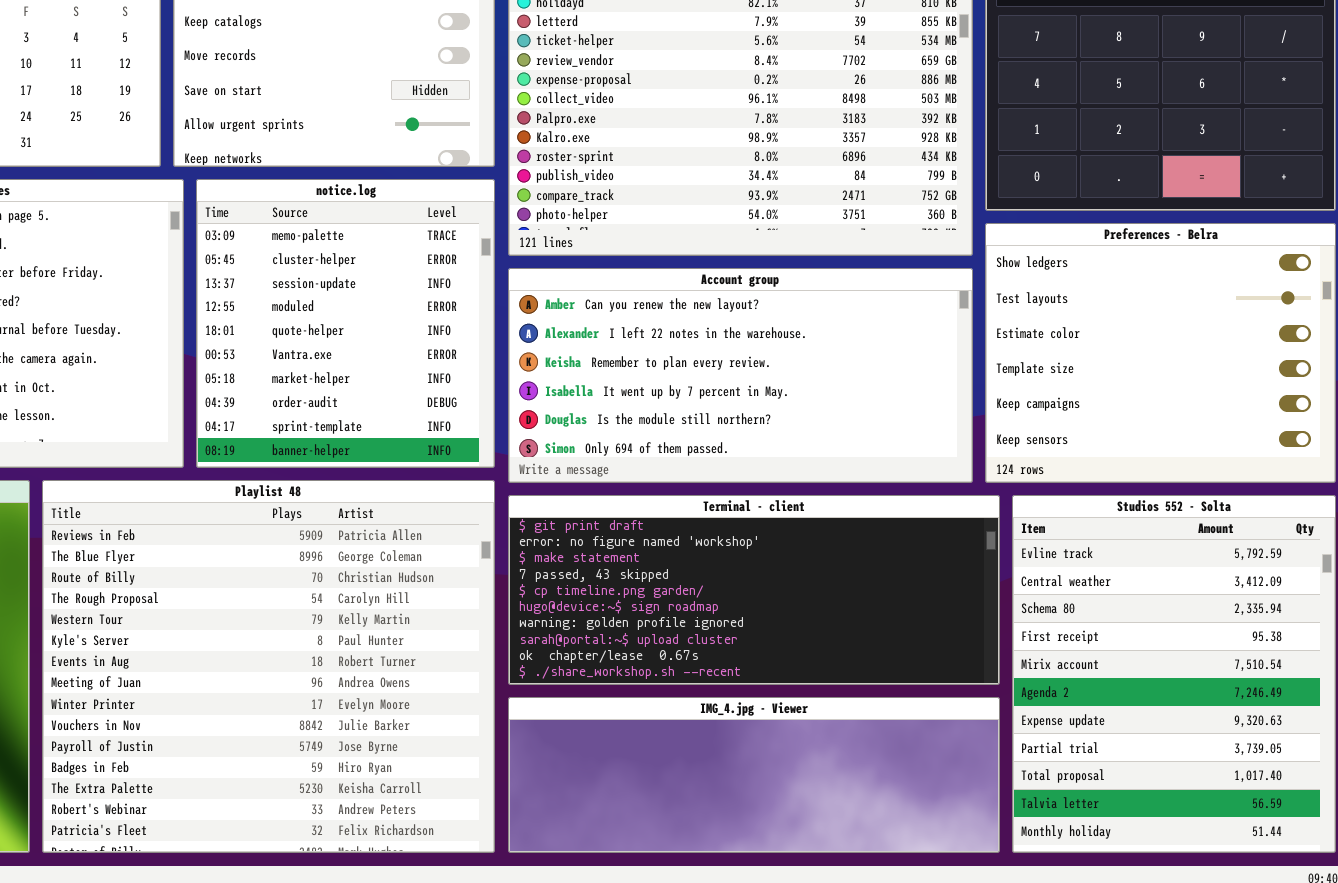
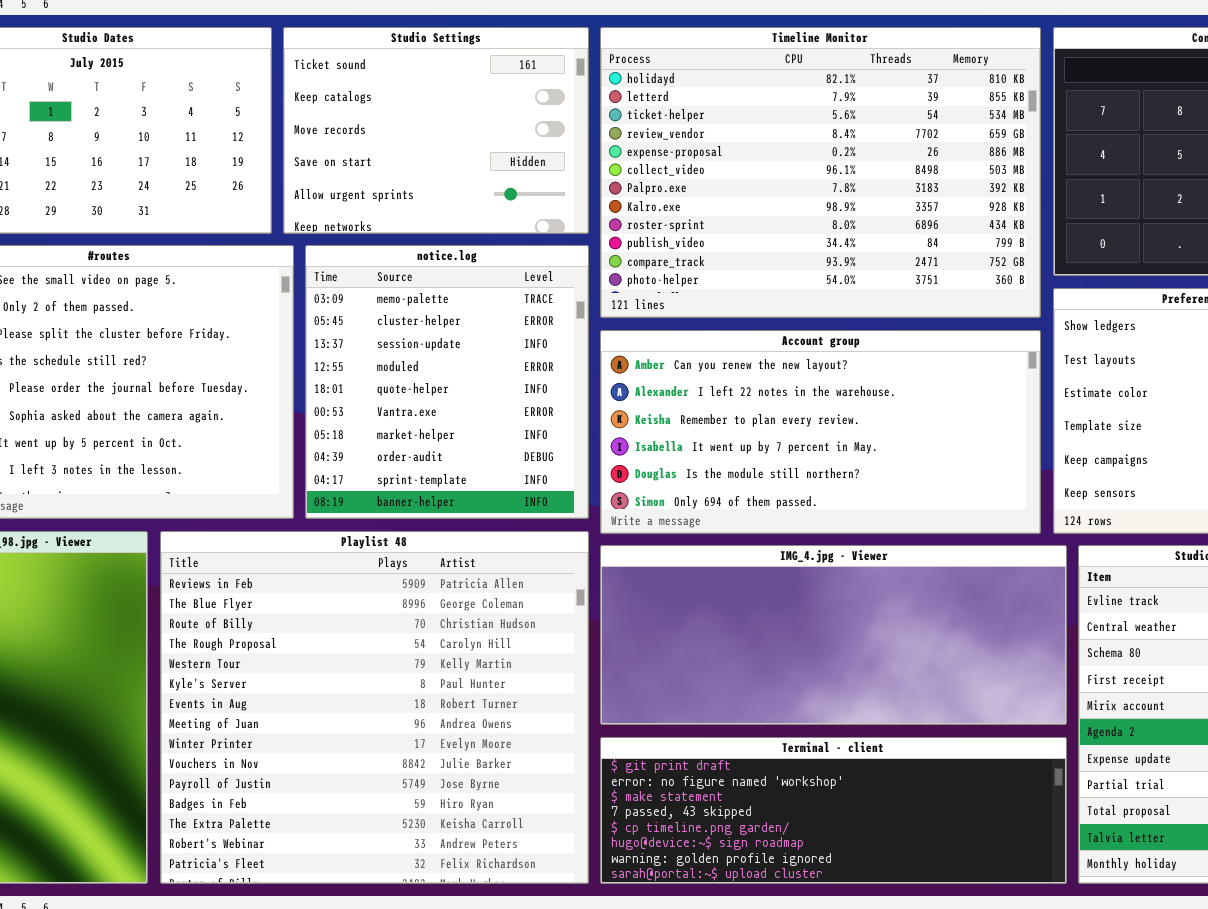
Terminal - client: [508,495,1000,685] -> [600,737,1067,884], moved, resized
IMG_4.jpg - Viewer: [508,697,1000,853] -> [600,545,1067,725], moved, resized

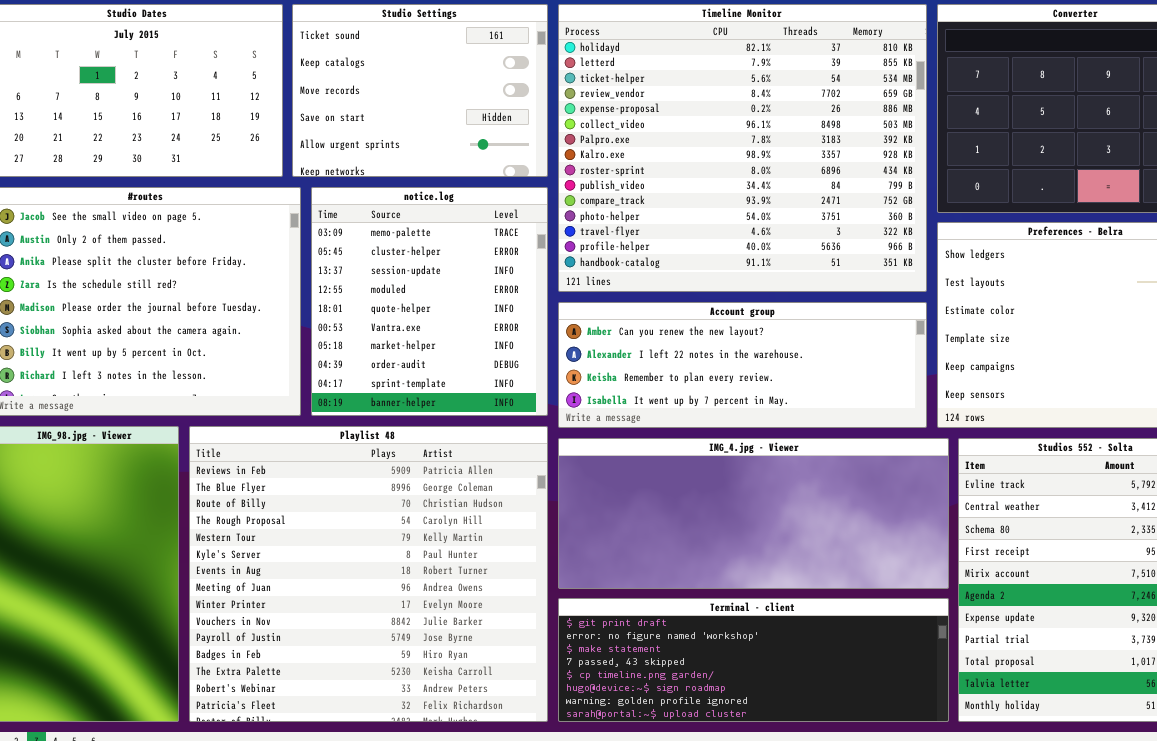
Timeline Monitor: [600,27,1041,318] -> [558,4,927,292], resized
Account group: [600,330,1041,534] -> [558,302,927,428], resized

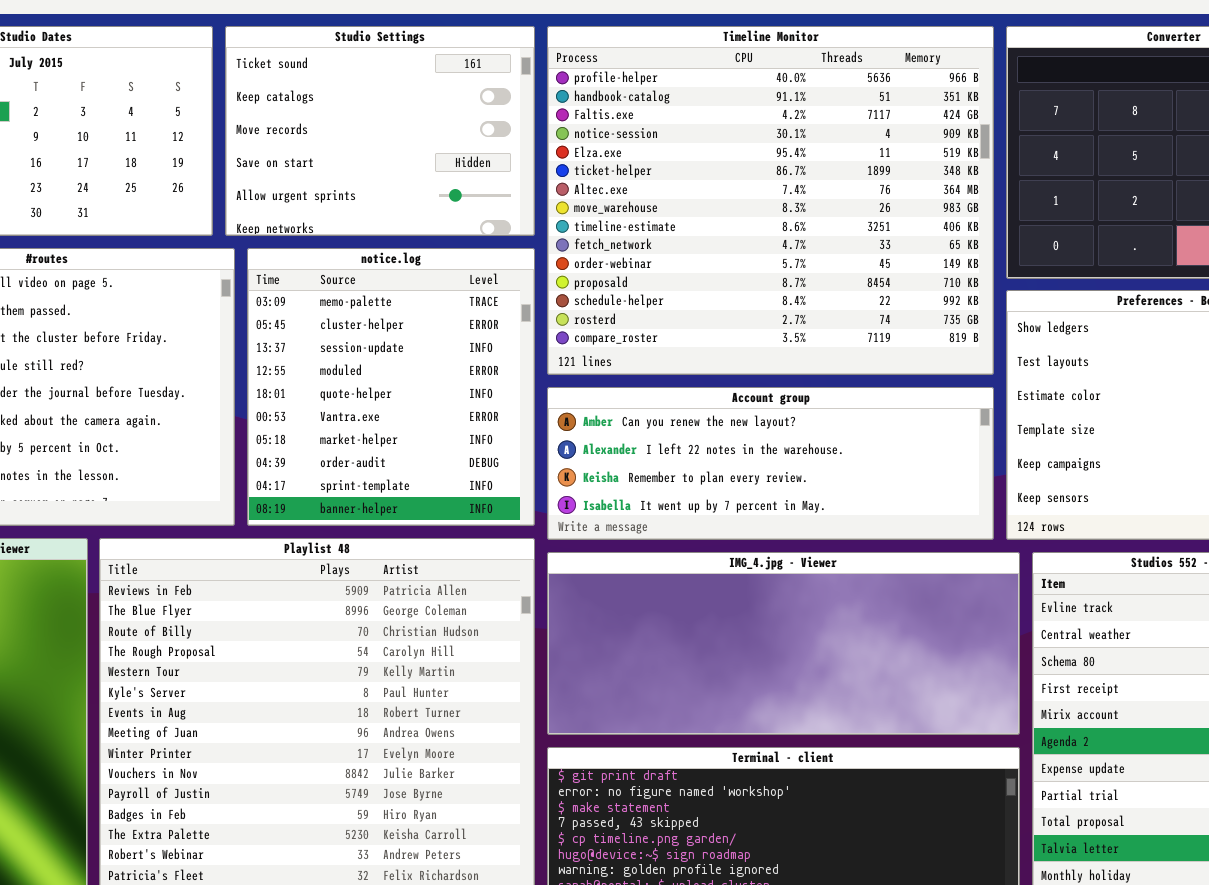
Timeline Monitor: [558,4,927,292] -> [547,26,994,375], scrolled down 13 rows

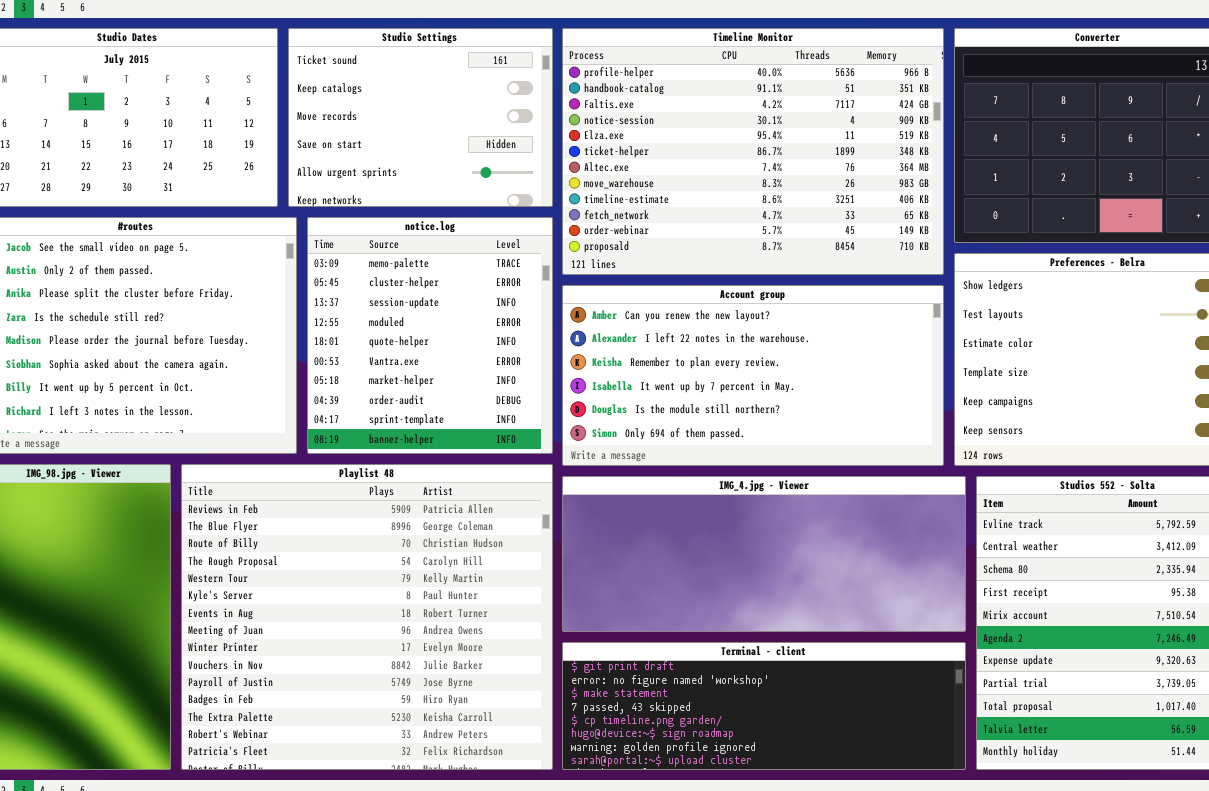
Timeline Monitor: [547,26,994,375] -> [562,28,944,275], resized
Account group: [547,387,994,540] -> [562,285,944,466], resized

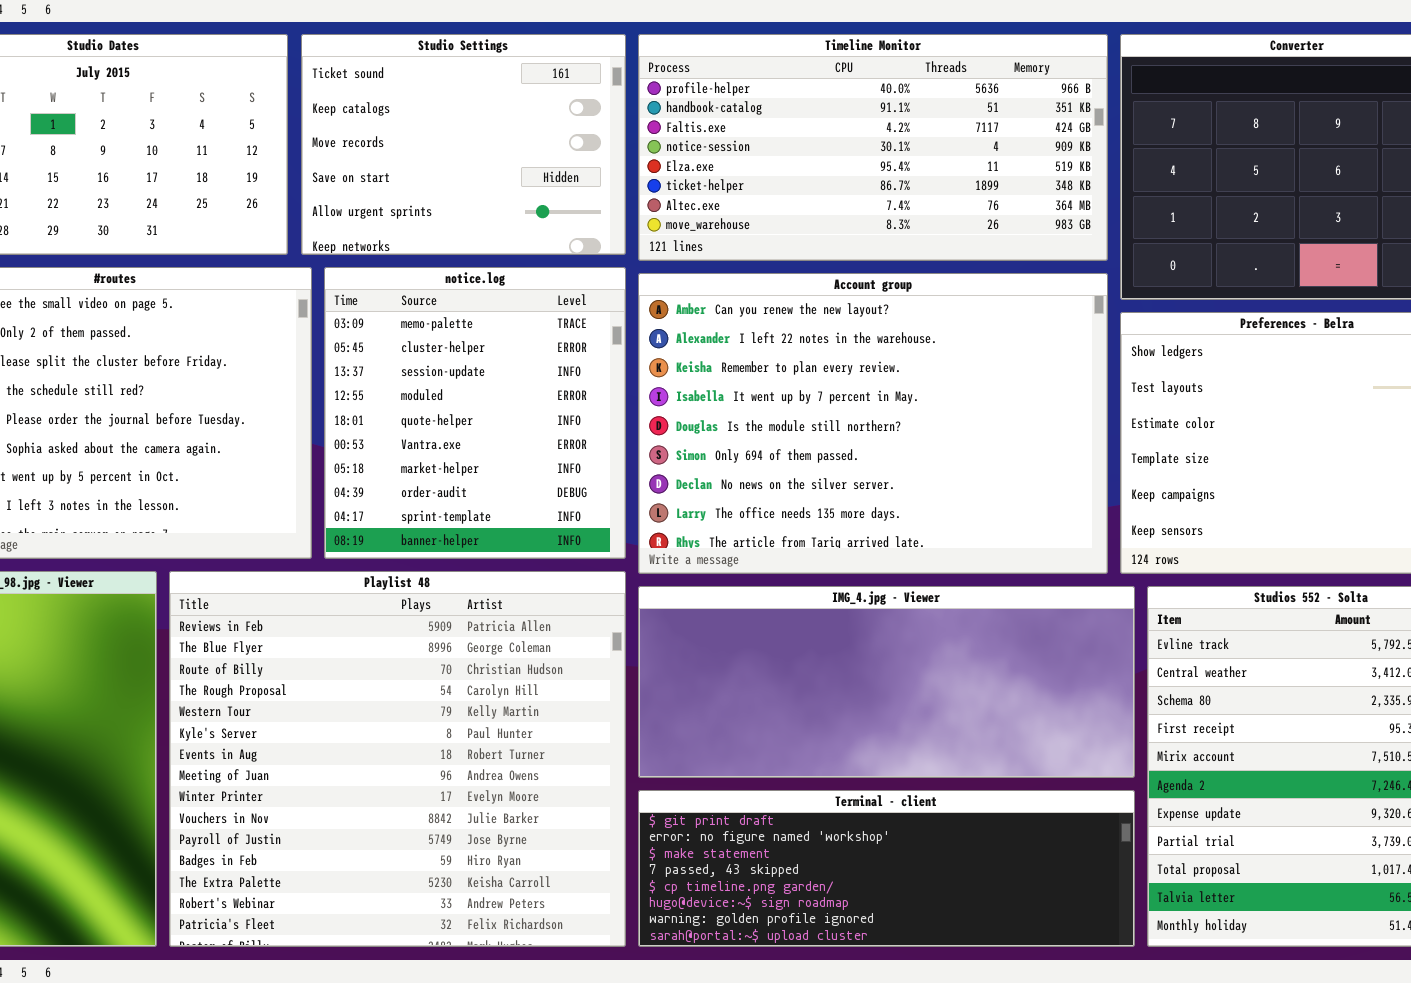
Timeline Monitor: [562,28,944,275] -> [638,34,1108,261], resized
Account group: [562,285,944,466] -> [638,273,1108,574], resized

